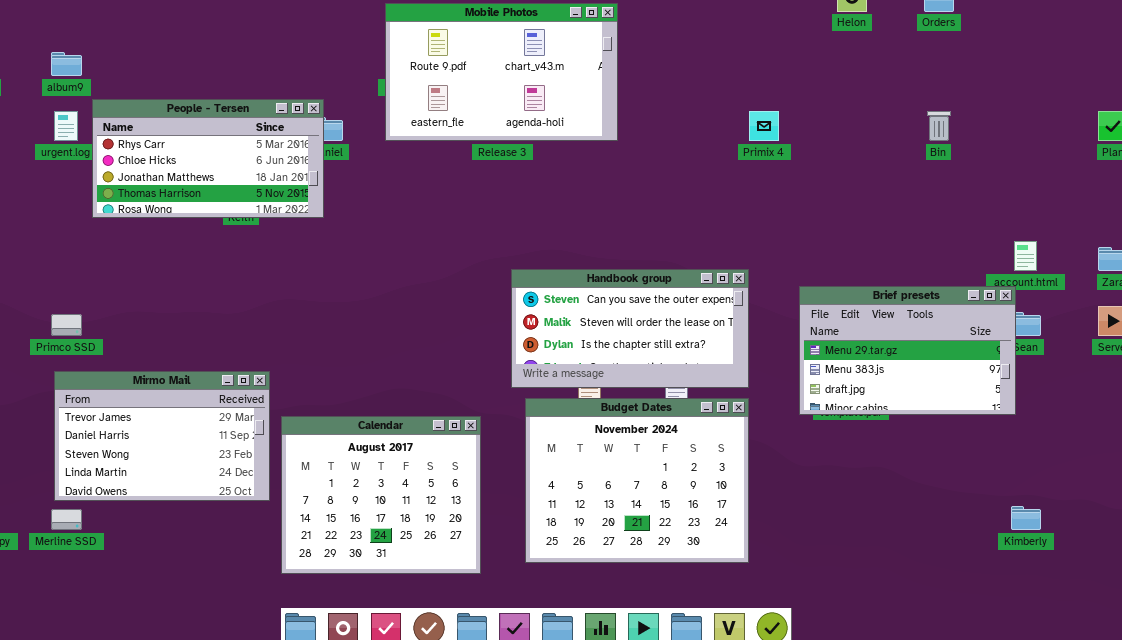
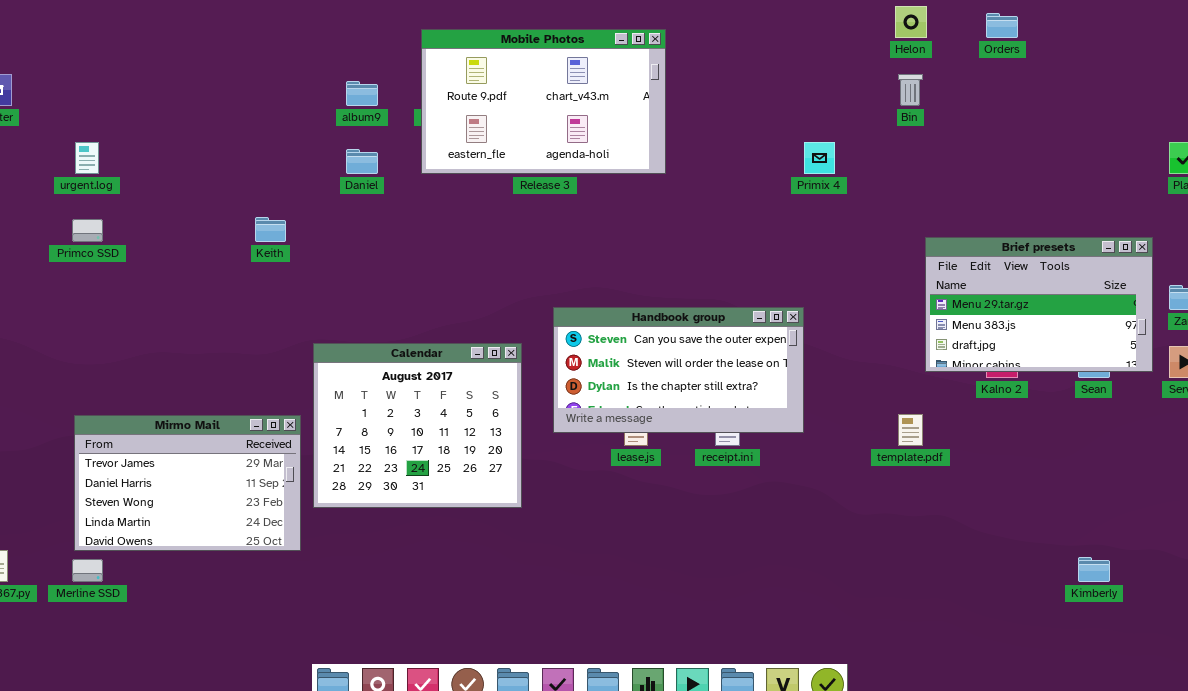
album9: [51,52,82,76] -> [346,81,378,106], moved
People - Tersen: [92,99,324,218] -> none, closed
Bin: [927,111,951,141] -> [898,74,923,106], moved
Brief presets: [799,286,1016,415] -> [925,237,1153,372], moved
Primco SSD: [51,314,82,336] -> [72,219,103,242], moved
Budget Dates: [525,398,749,563] -> none, closed
Calendar: [281,416,481,574] -> [313,343,522,508], moved

